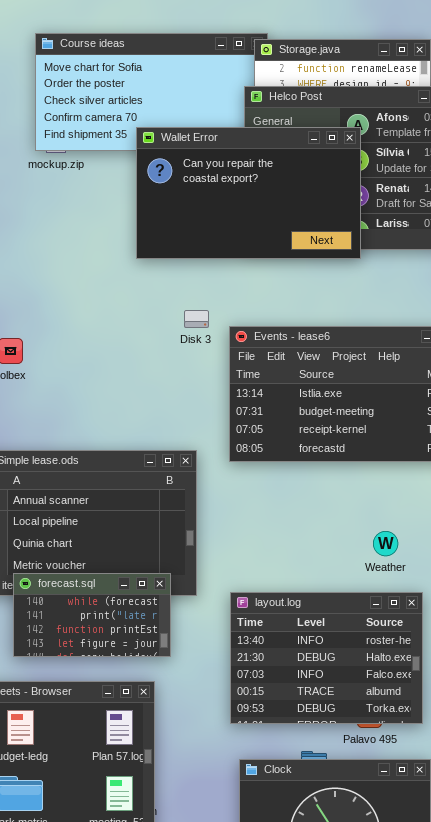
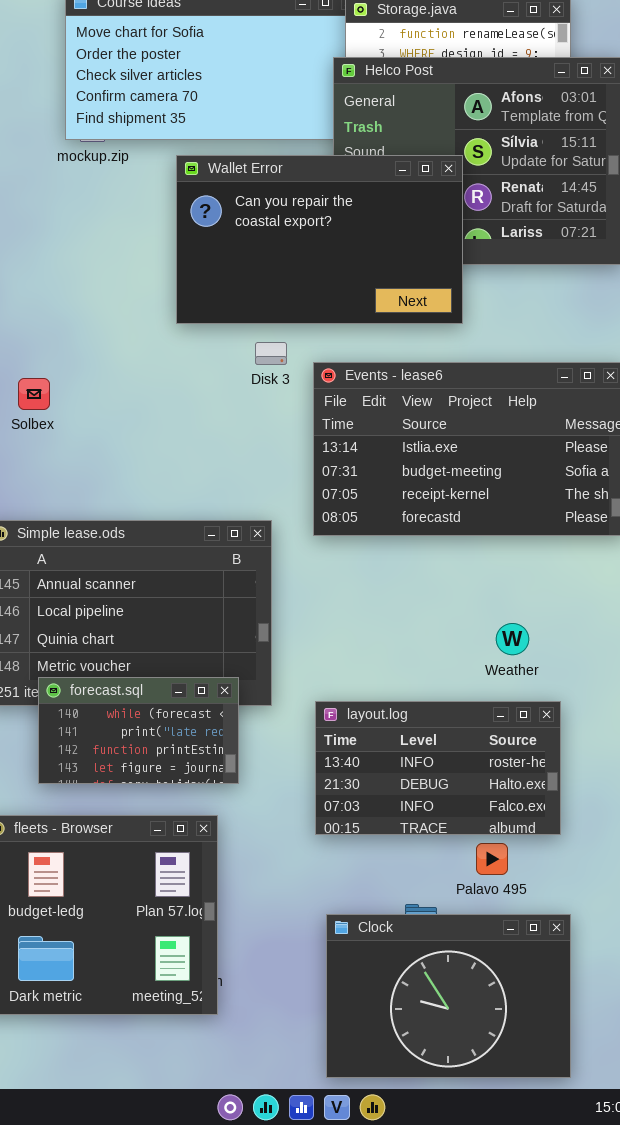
Wallet Error: [136,127,361,259] -> [176,155,463,324], moved
layout.log: [230,592,423,724] -> [315,701,561,835], resized

